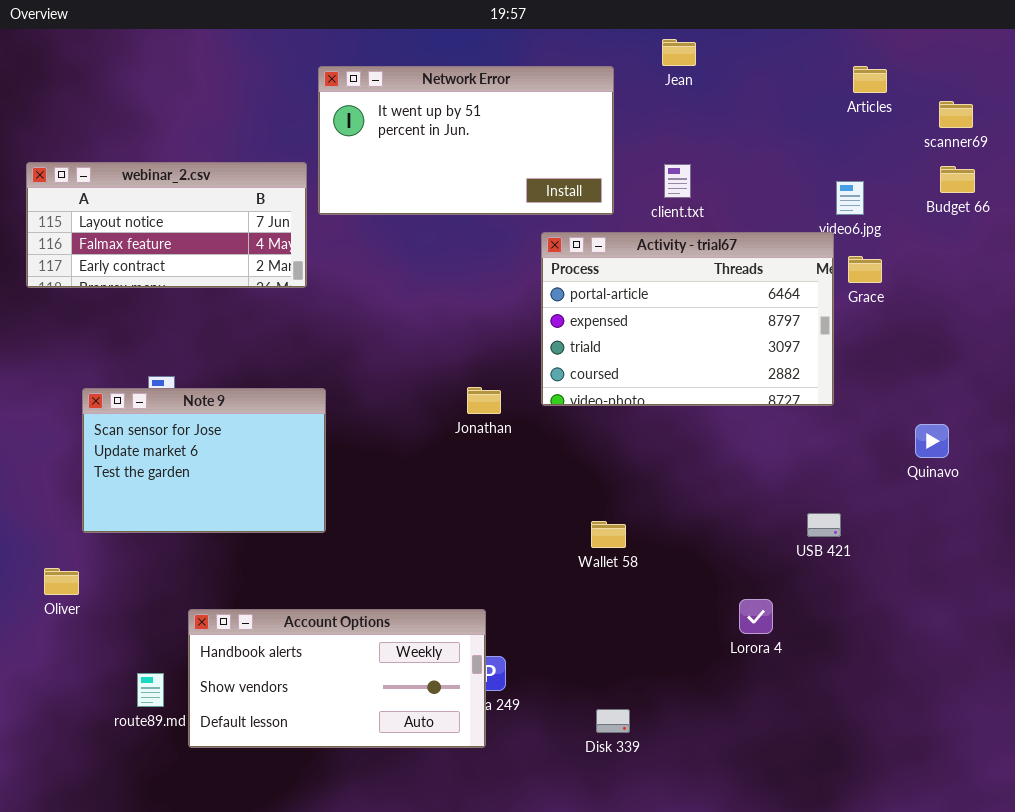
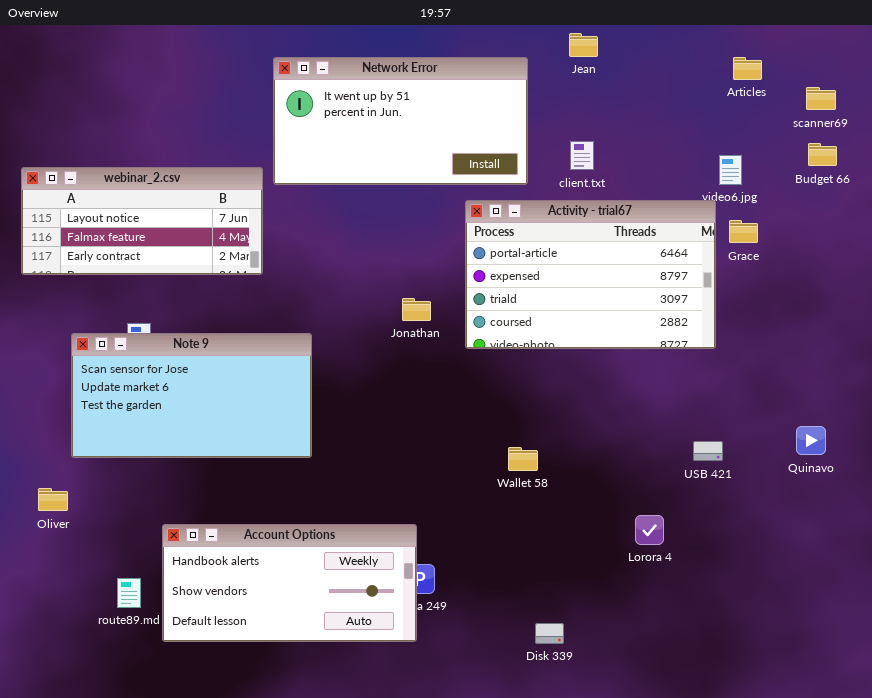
webinar_2.csv: [26,162,307,288] -> [21,167,263,275], moved
Jonathan: [467,387,501,414] -> [402,298,431,321], moved
Note 9: [82,388,326,533] -> [71,333,312,458], resized
Quinavo: [915,424,949,458] -> [796,426,826,455], moved
Disk 339: [596,709,630,733] -> [535,623,564,644], moved

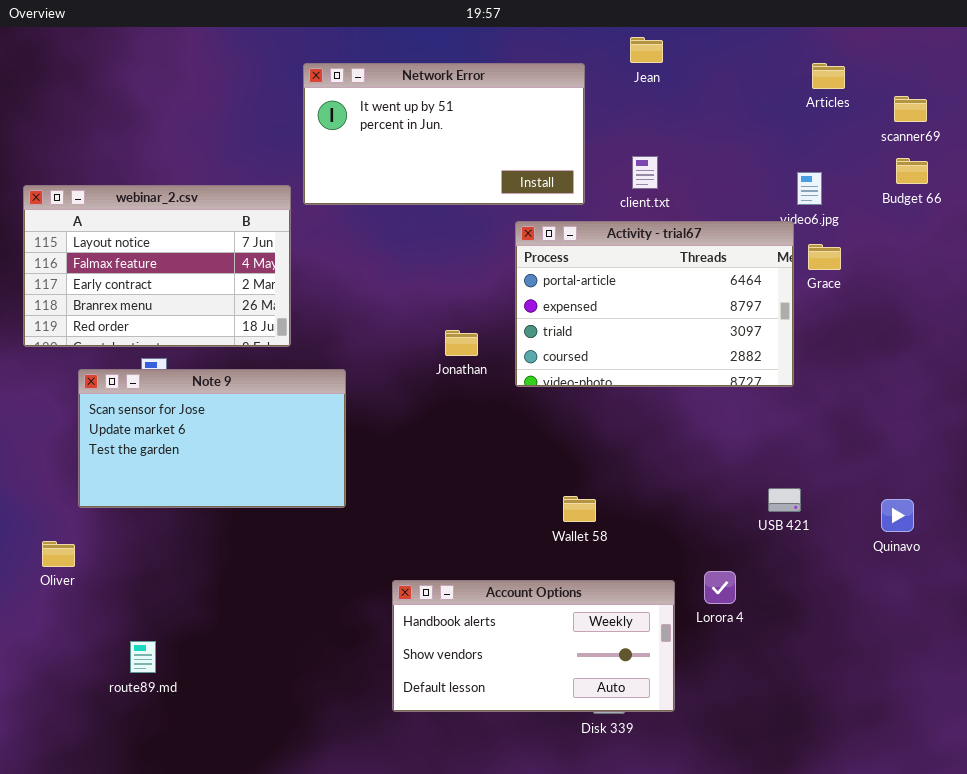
webinar_2.csv: [21,167,263,275] -> [23,185,291,347], resized
Quinavo: [796,426,826,455] -> [881,499,914,532], moved
Account Options: [162,524,417,642] -> [392,580,675,712], moved

